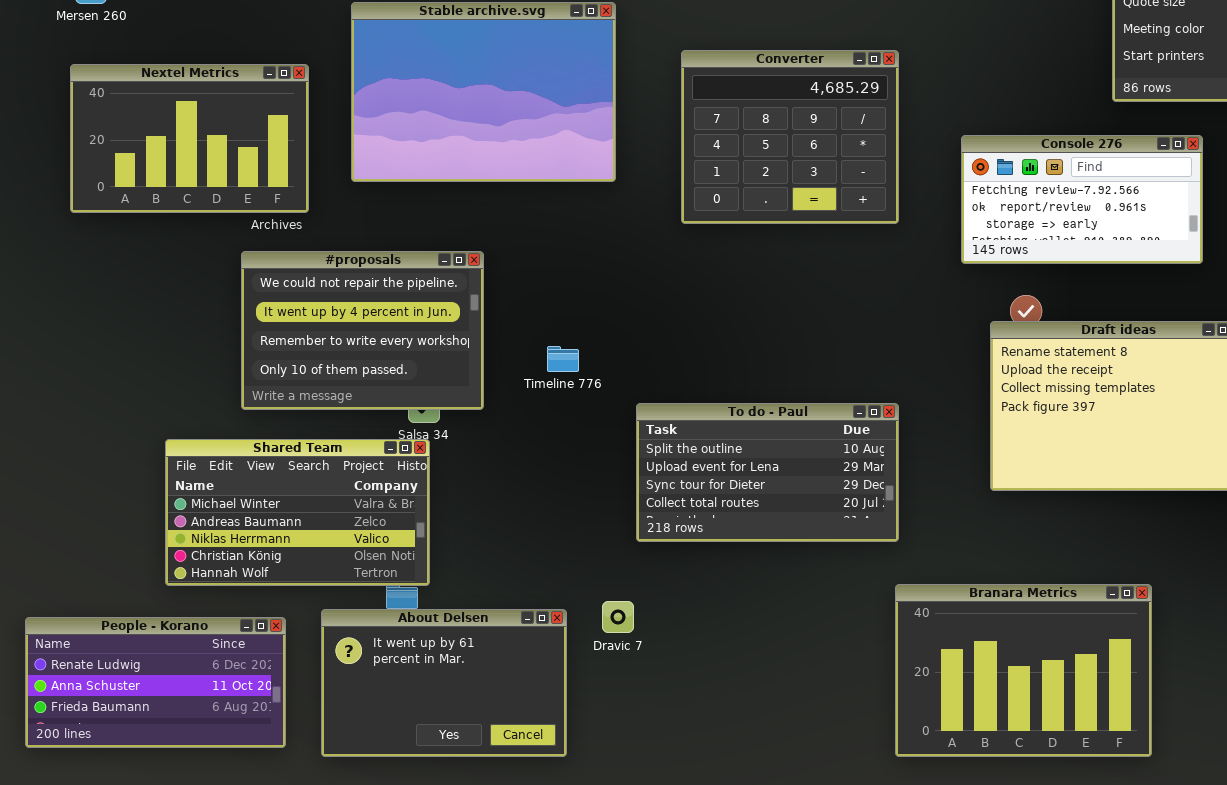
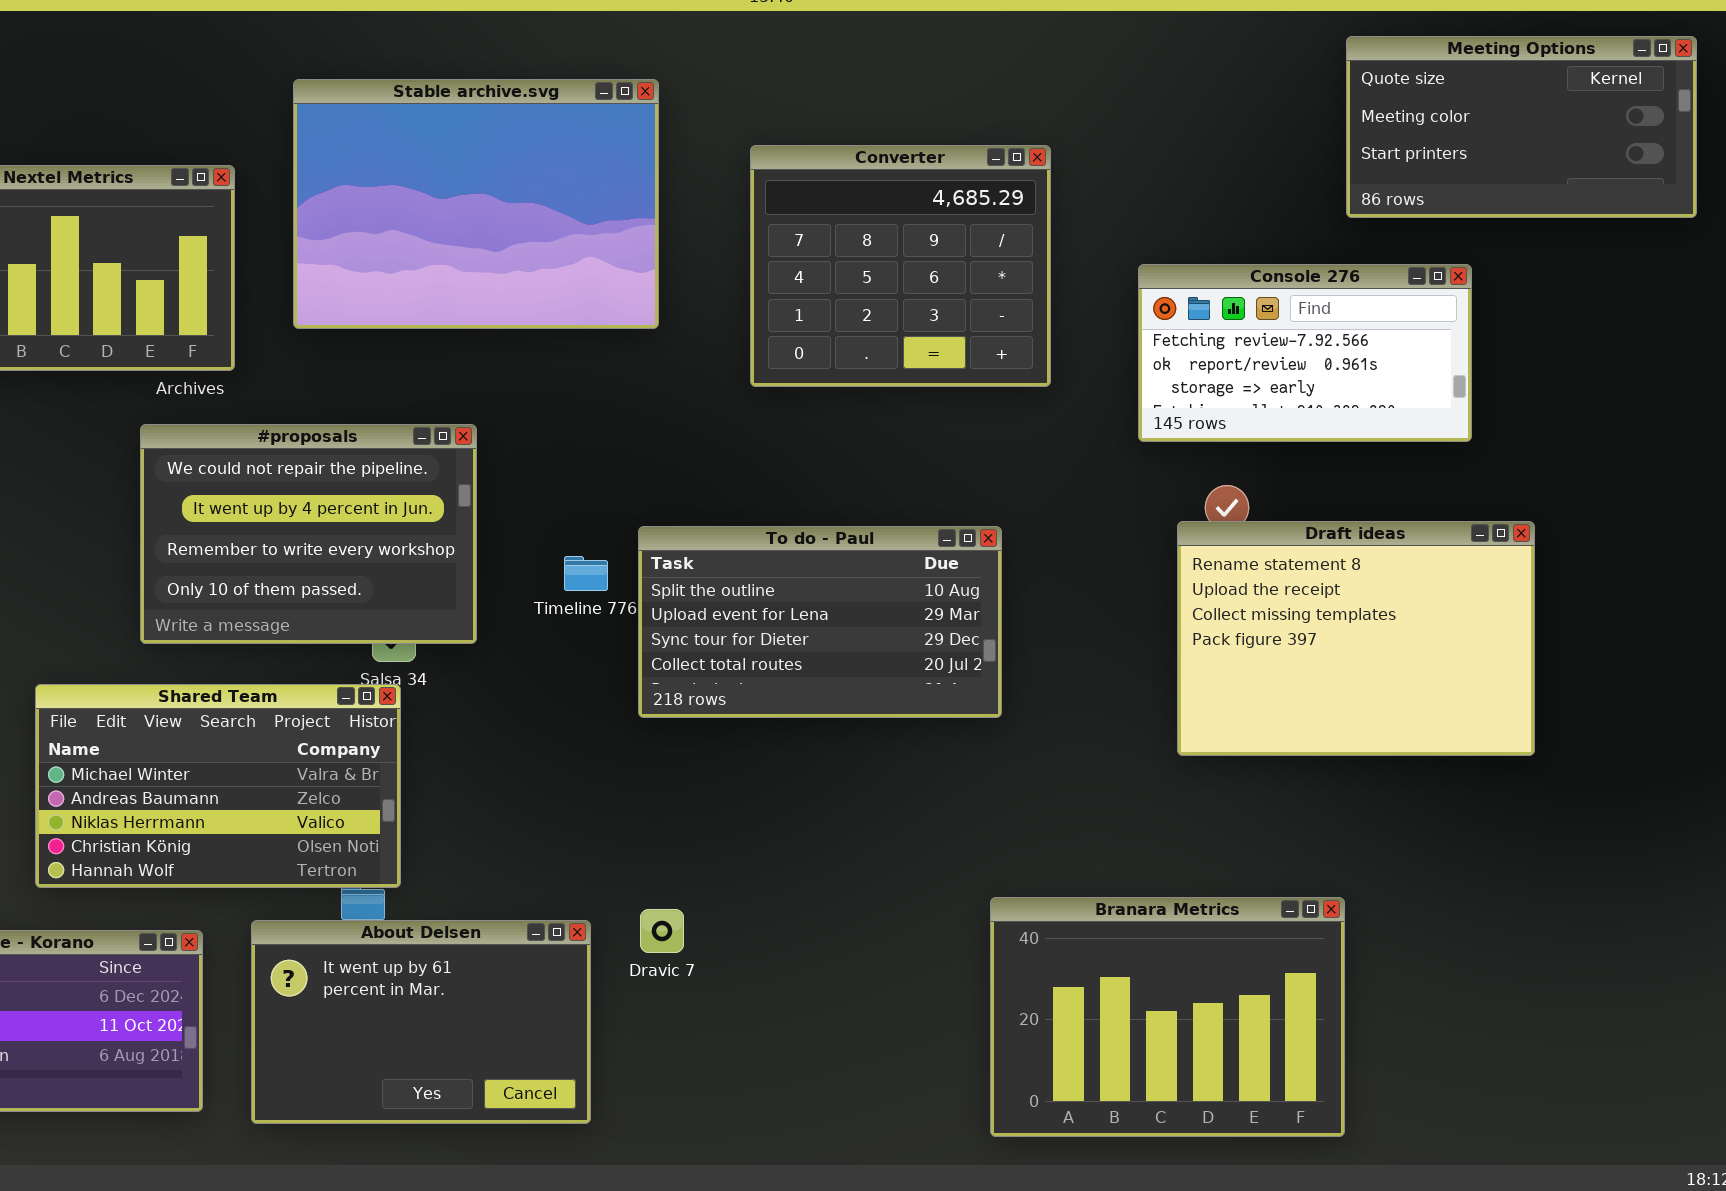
To do - Paul: [636,403,899,542] -> [638,526,1002,718], moved
Branara Metrics: [895,584,1152,757] -> [990,897,1345,1137], moved

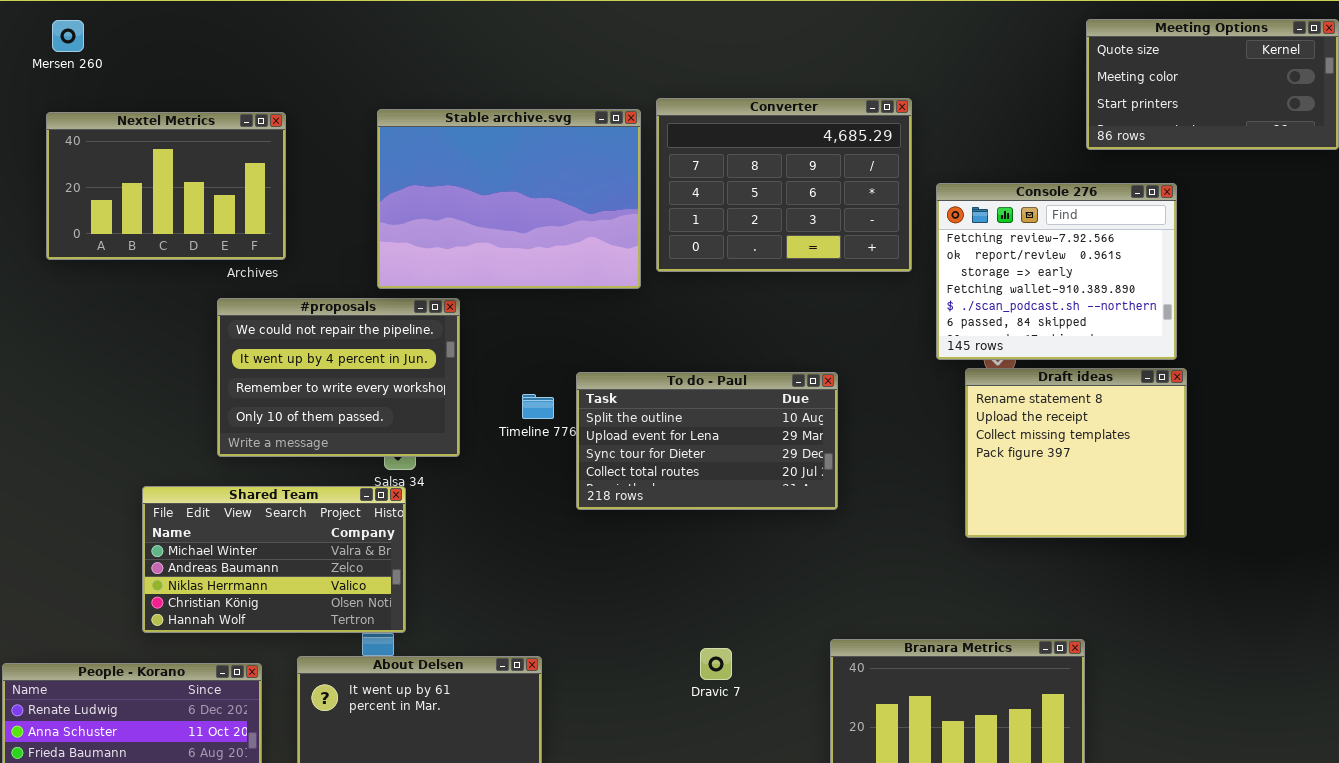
Stable archive.svg: [293,79,659,329] -> [377,109,641,289], moved
Converter: [750,145,1051,387] -> [656,98,912,272], resized
Console 276: [1138,264,1472,442] -> [936,183,1177,360], resized
Draft ideas: [1177,521,1535,756] -> [965,368,1187,538], resized
Dravic 7: [640,909,684,953] -> [700,648,732,680], moved

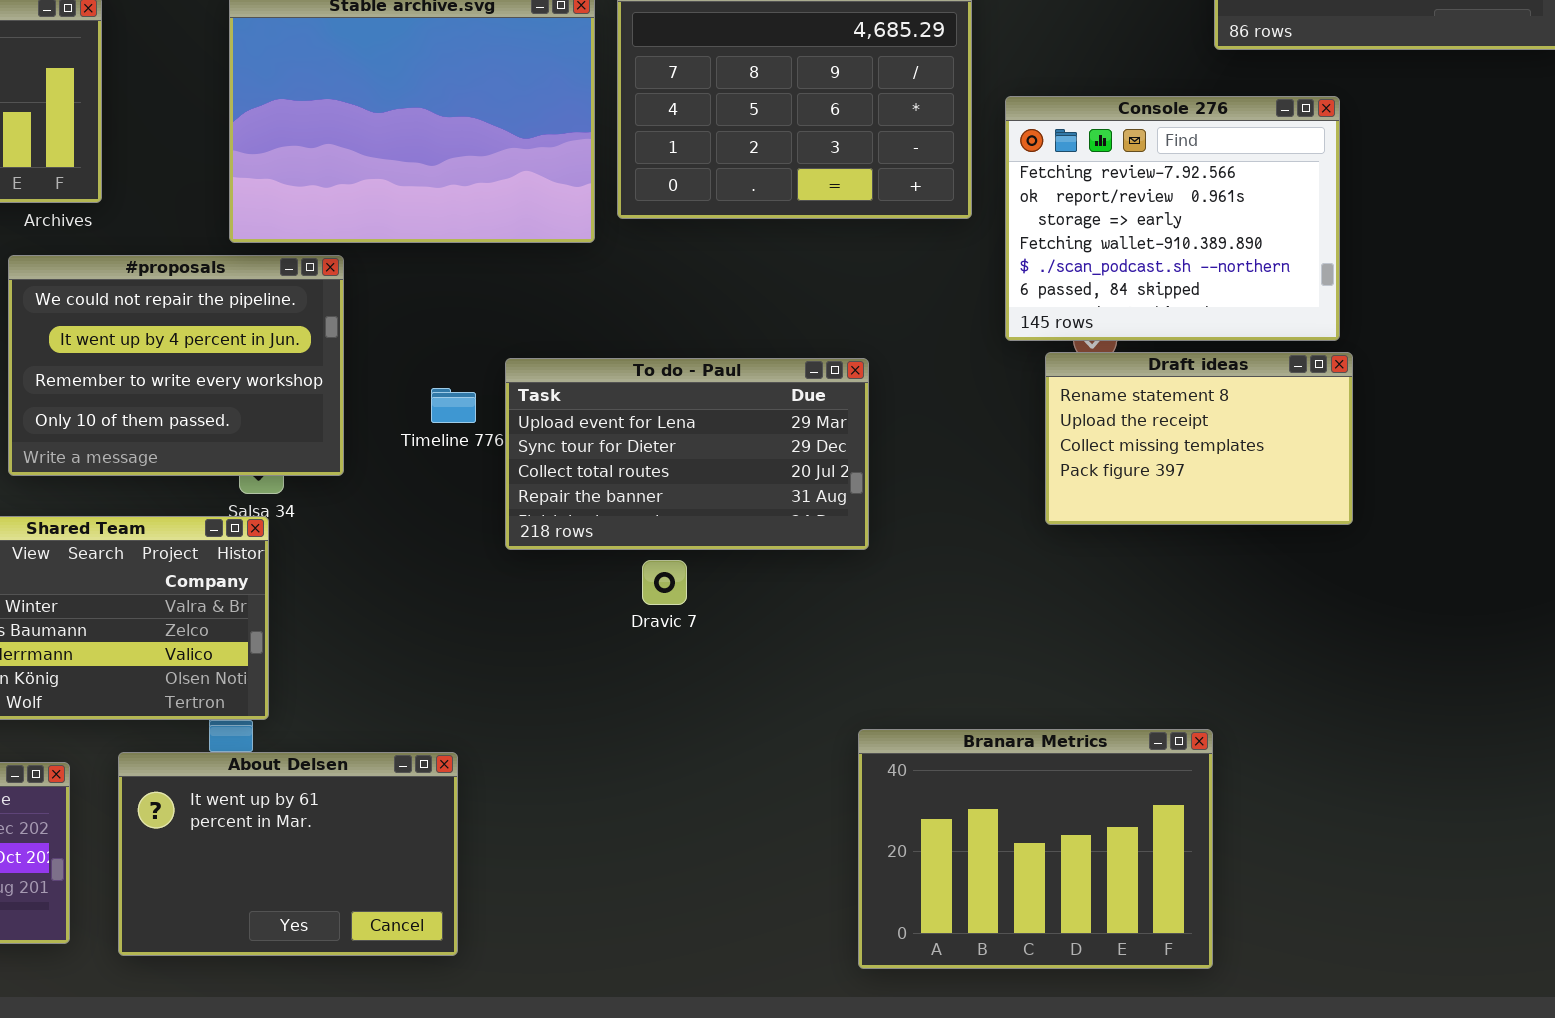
Draft ideas: [965,368,1187,538] -> [1045,352,1353,525], resized
To do - Paul: [576,372,838,510] -> [505,358,869,550], scrolled down 1 row
Dravic 7: [700,648,732,680] -> [642,560,687,605], moved

